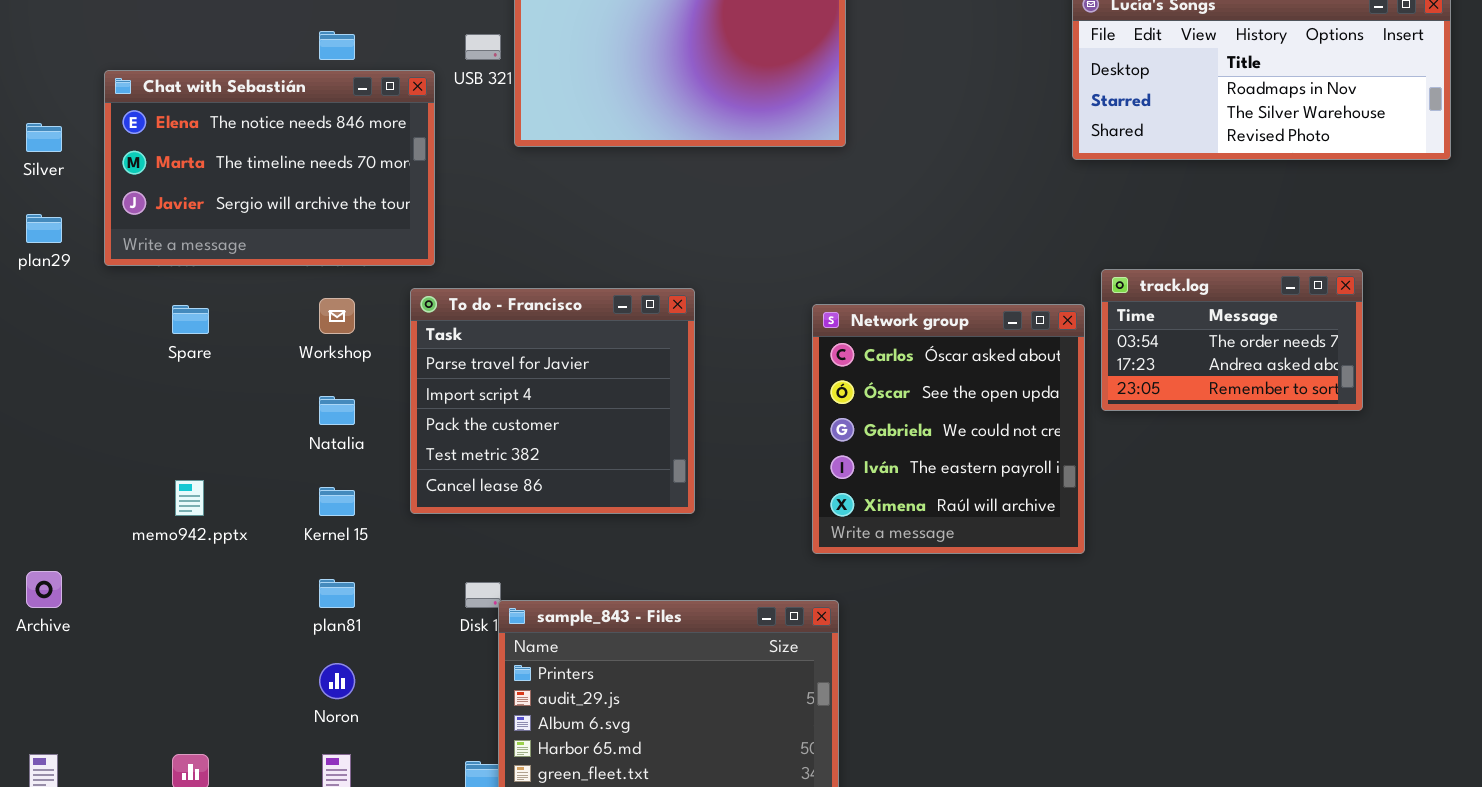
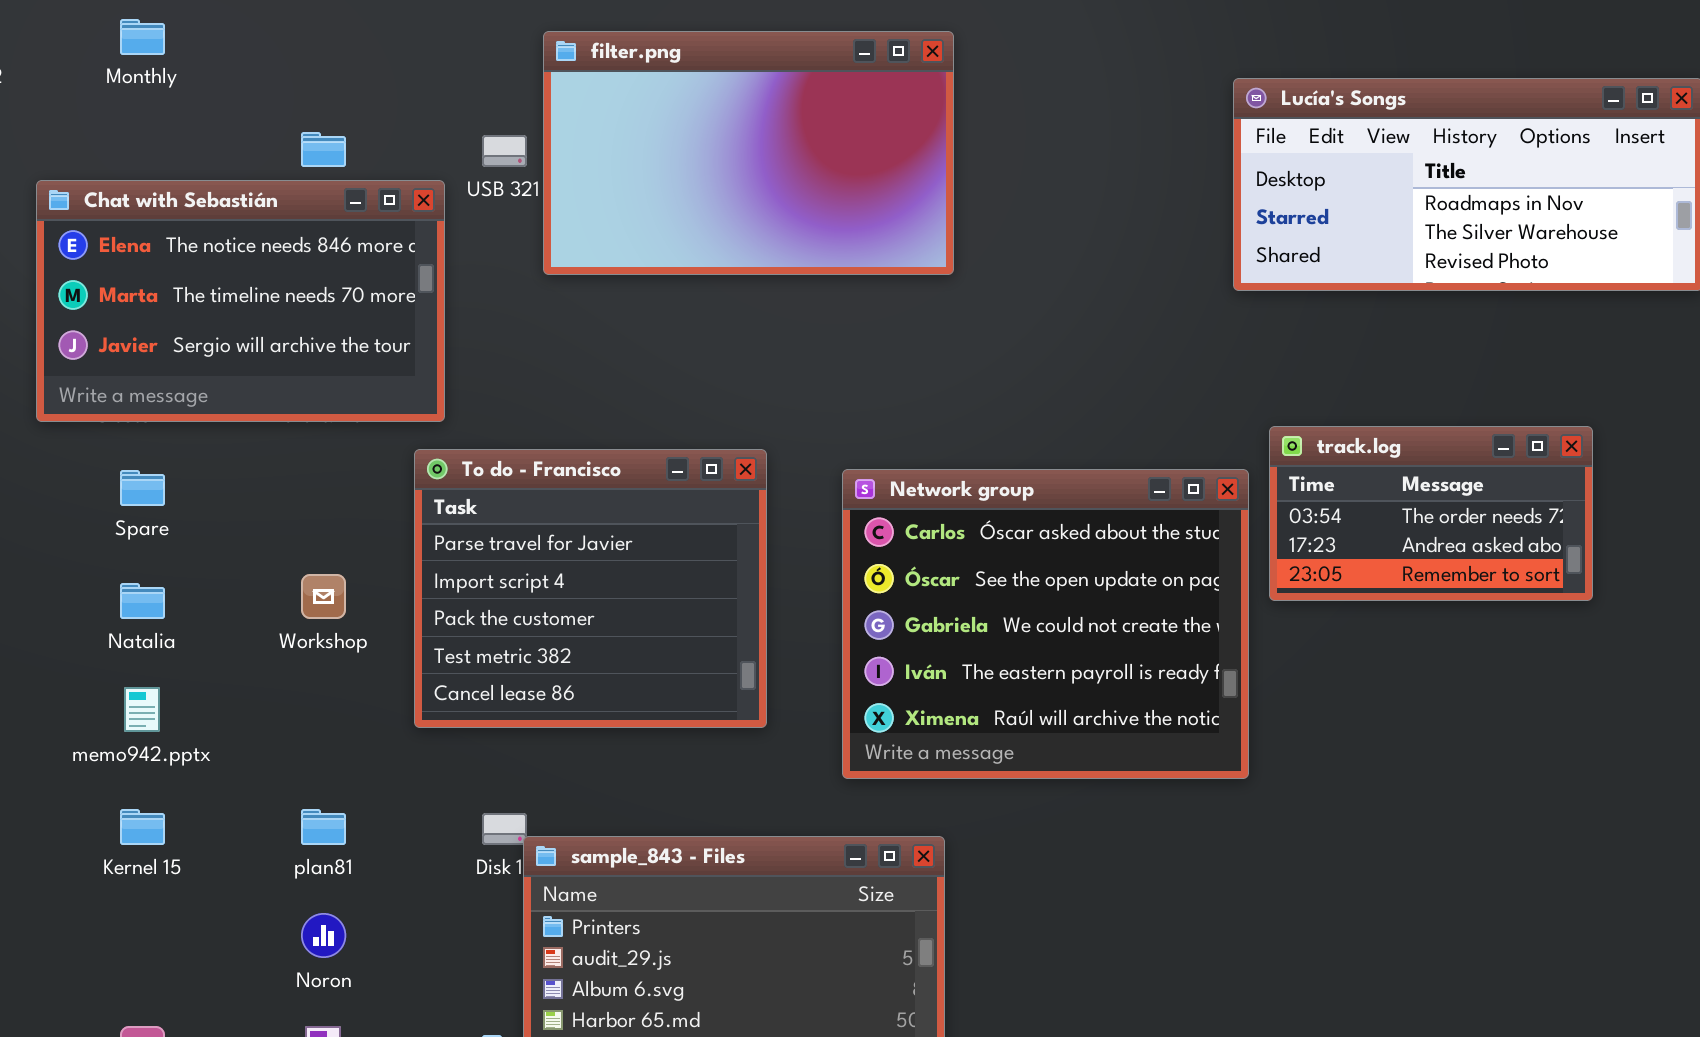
Workshop: [319,298,355,334] -> [301,574,346,619], moved
Network group: [812,304,1085,554] -> [842,469,1249,779], resized
Natalia: [319,396,355,425] -> [120,583,165,619], moved
Kernel 15: [319,487,355,516] -> [120,809,165,845], moved

